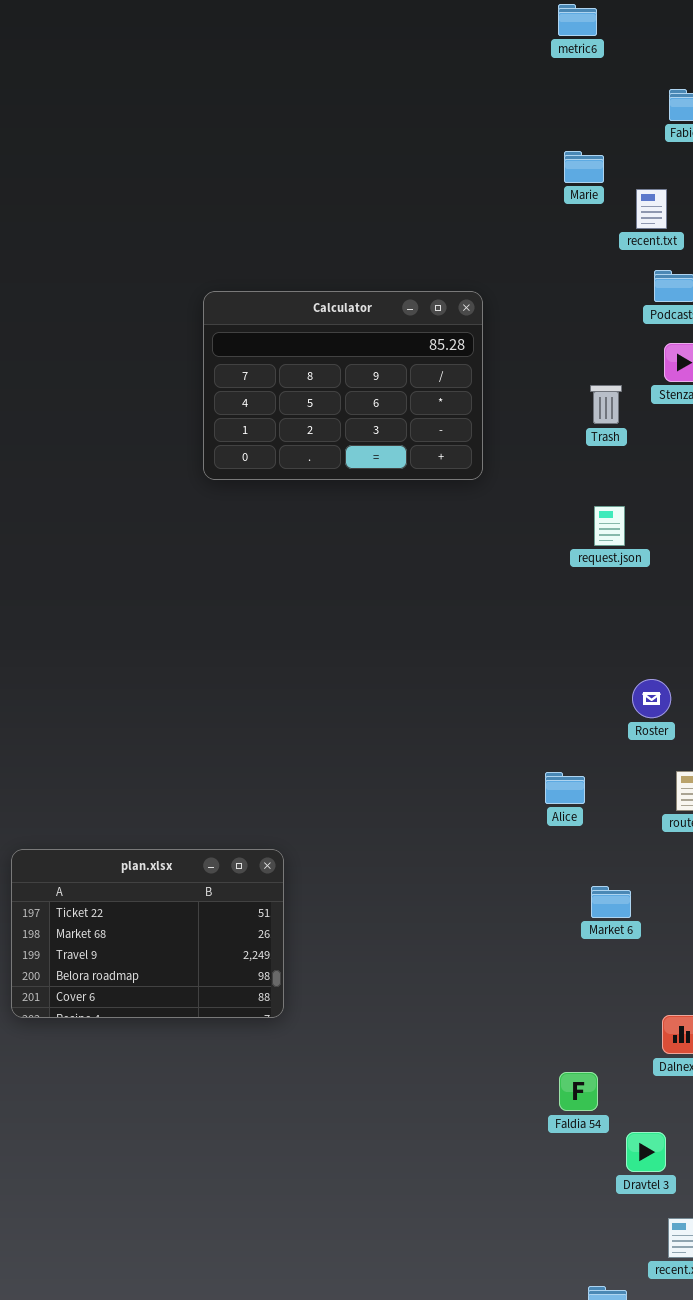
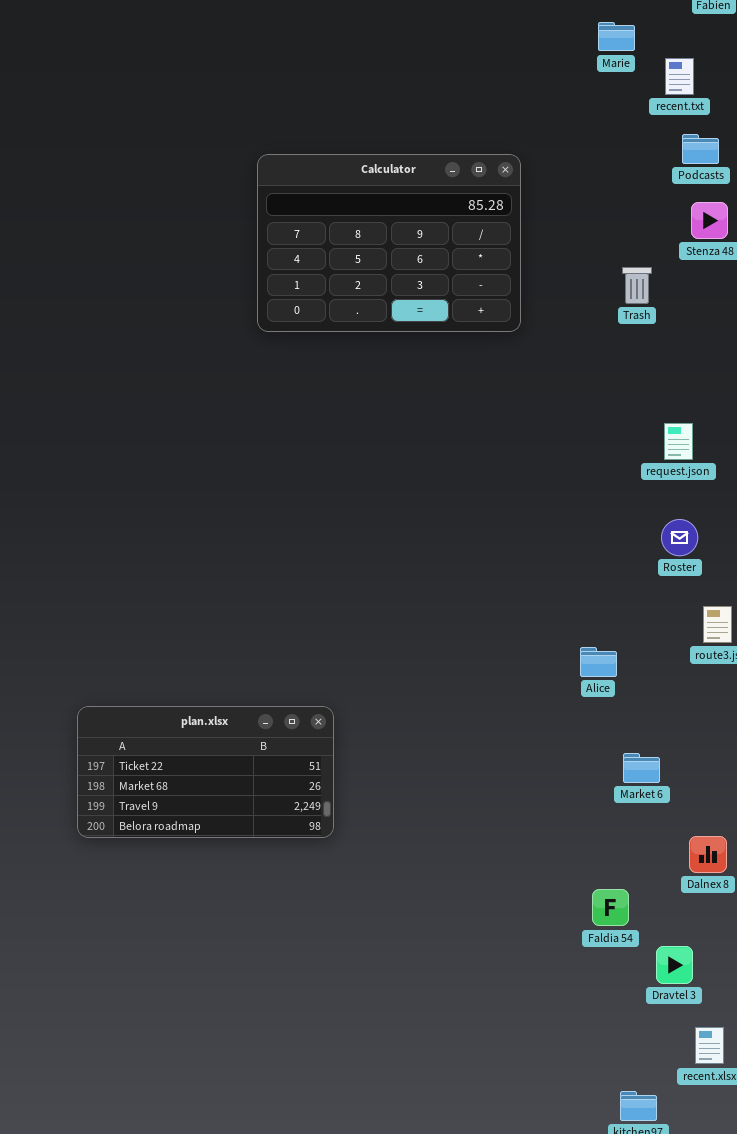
Trash: [590,385,622,424] -> [622,267,652,304], moved
request.json: [594,506,625,546] -> [664,423,693,460], moved
Alice: [545,772,585,804] -> [580,647,617,677], moved
plan.xlsx: [11,849,284,1018] -> [77,706,334,838], resized
Market 6: [591,886,631,918] -> [623,753,660,783], moved

